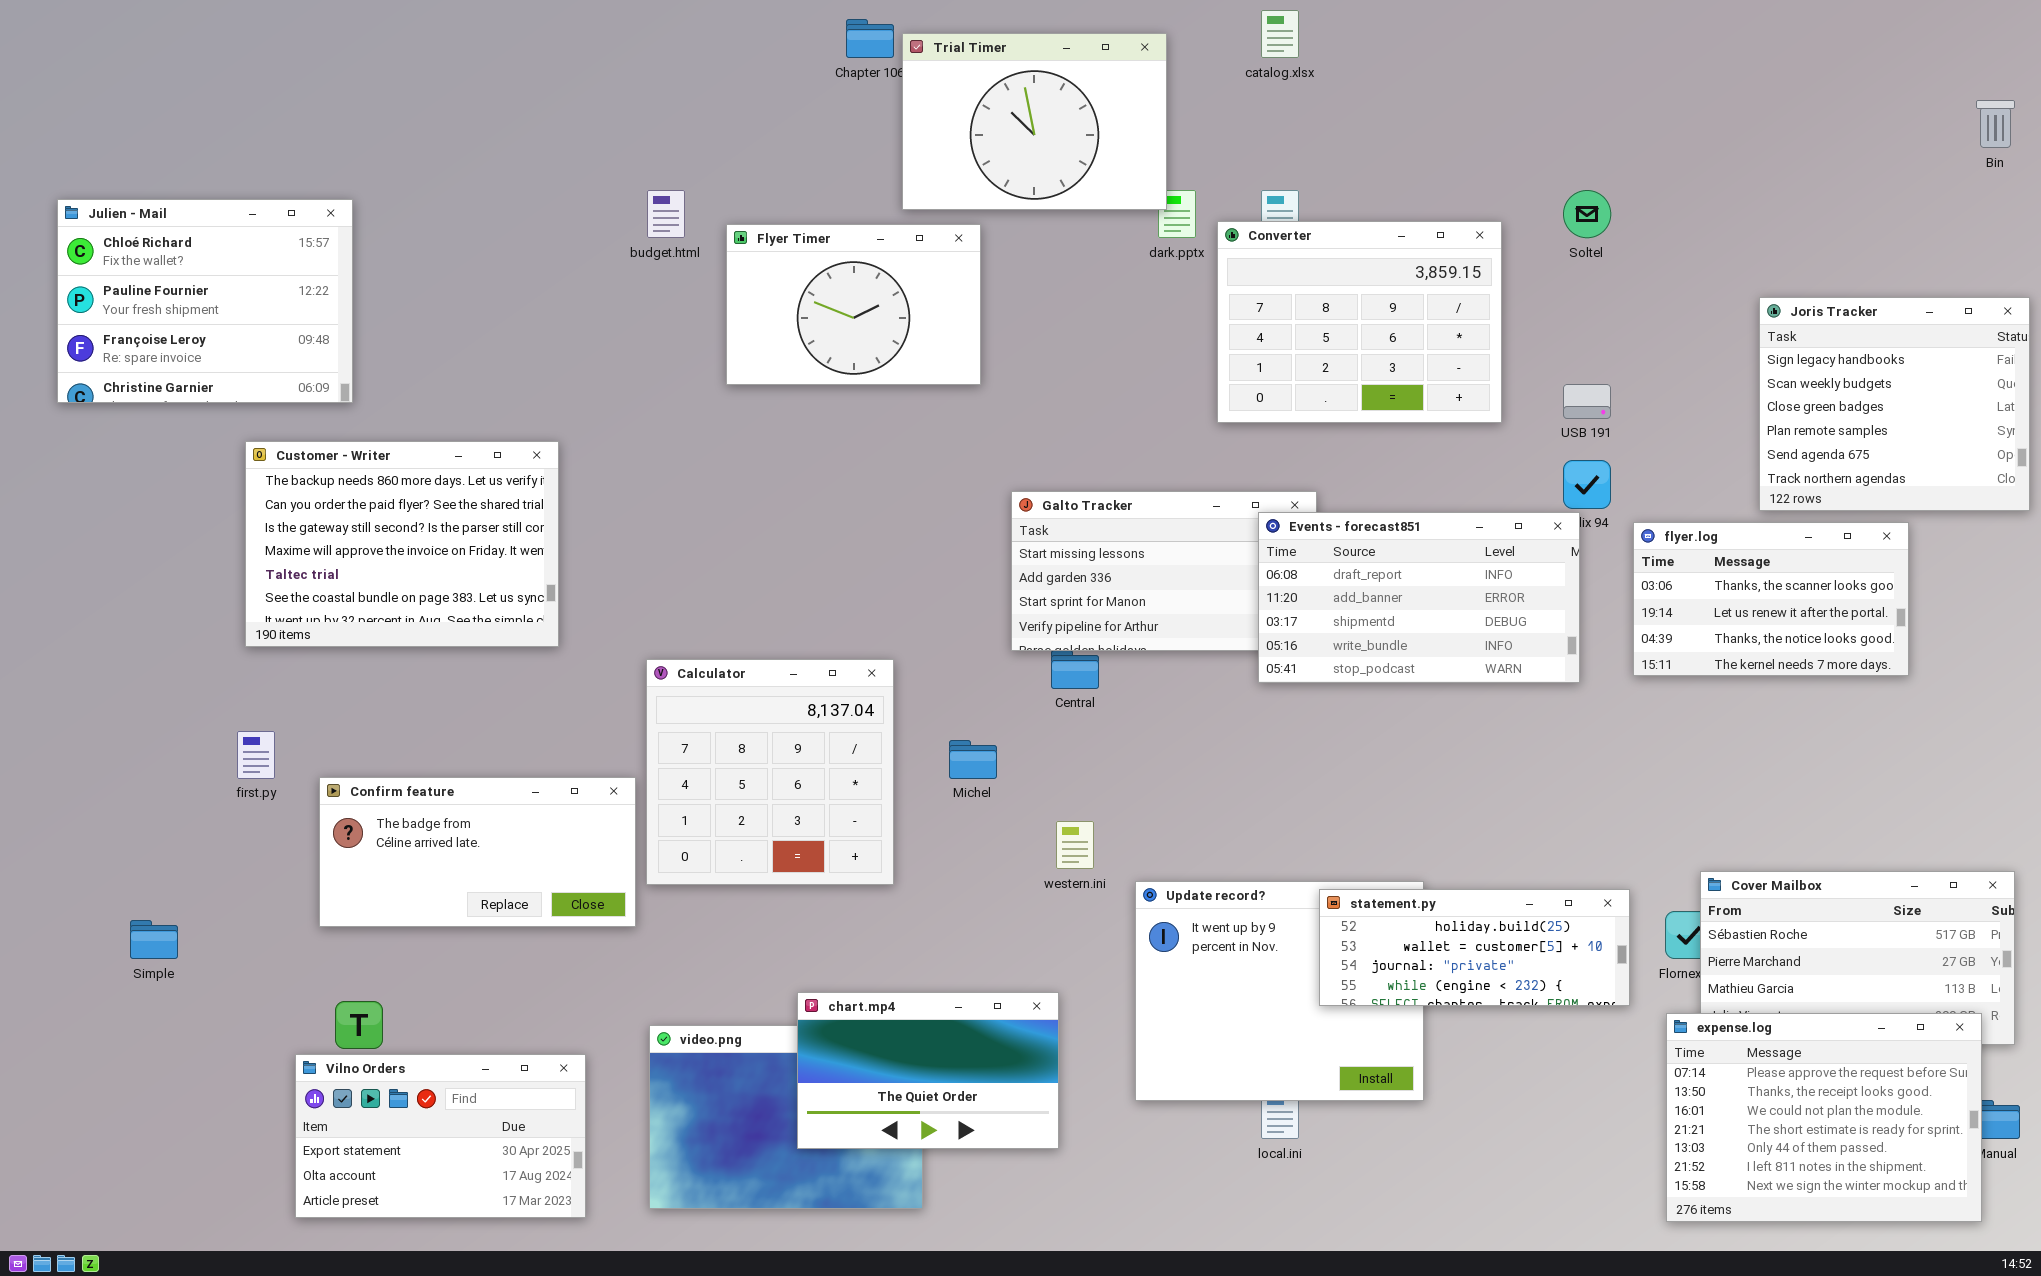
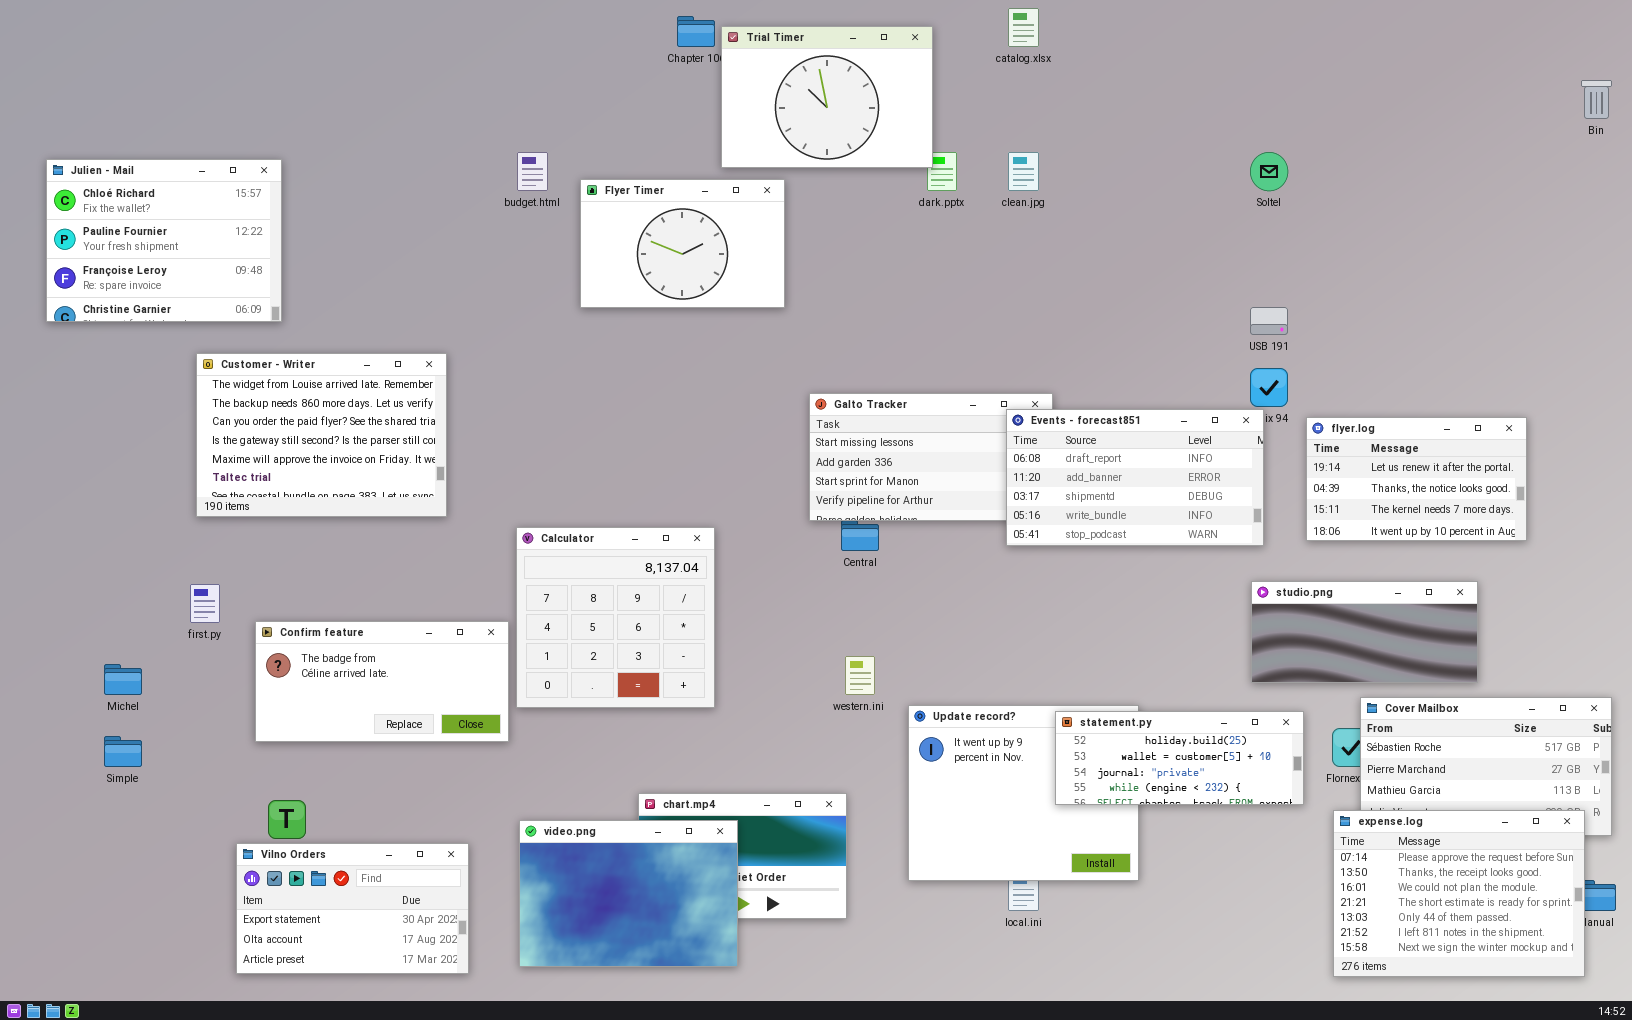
Converter: [1217,221,1502,423] -> none, closed
Joris Tracker: [1759,297,2030,511] -> none, closed
Customer - Writer: [245,441,559,647] -> [196,353,447,517], scrolled up 1 row
flyer.log: [1633,522,1909,676] -> [1306,417,1527,541], scrolled down 1 row
studio.png: none -> [1251,581,1478,683], opened
Michel: [949,740,997,779] -> [104,664,142,695], moved
video.png: [649,1025,923,1209] -> [519,820,738,967], raised

